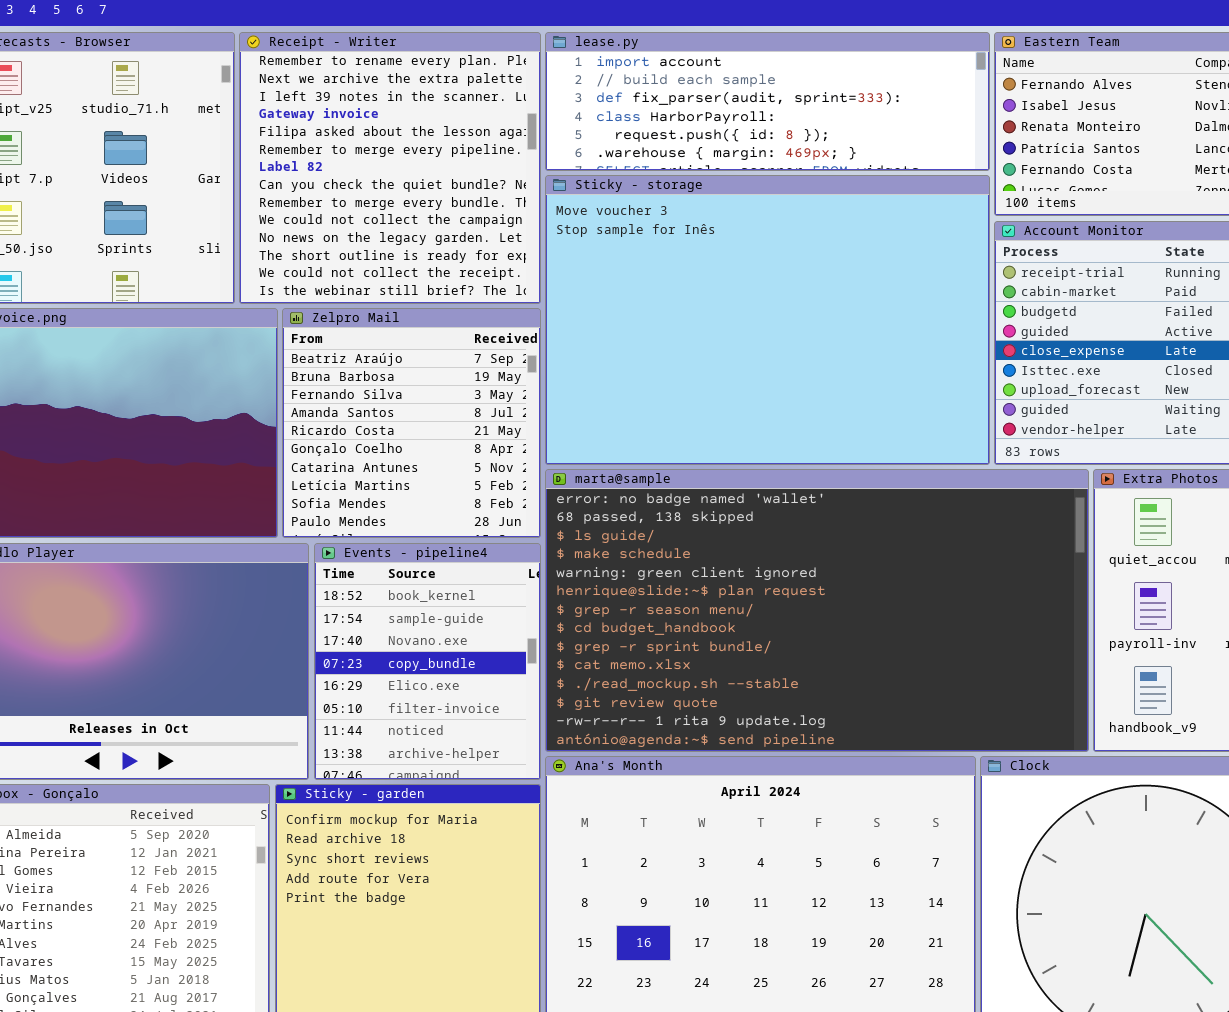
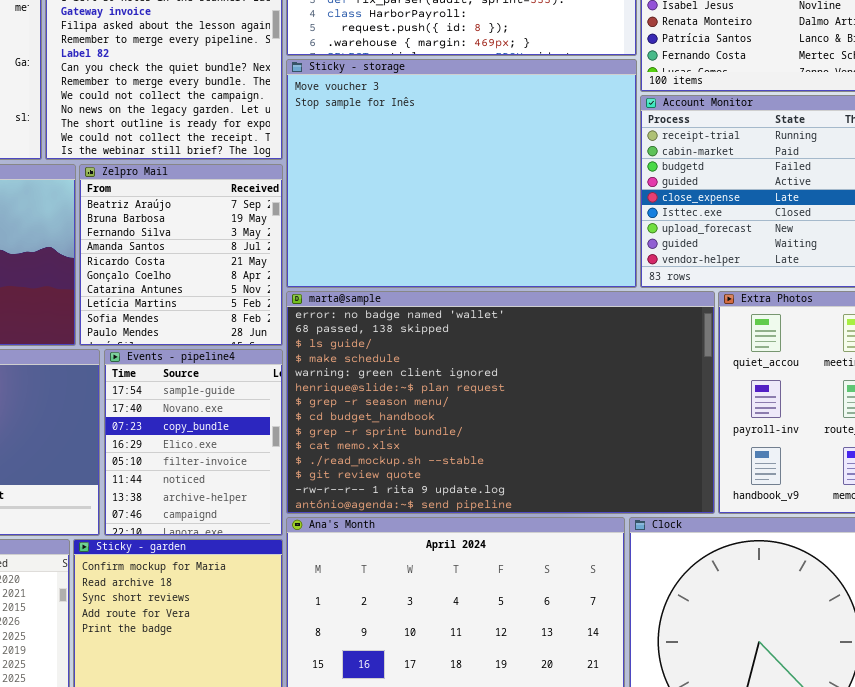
Events - pipeline4: [314,543,541,780] -> [104,349,283,536], scrolled down 1 row

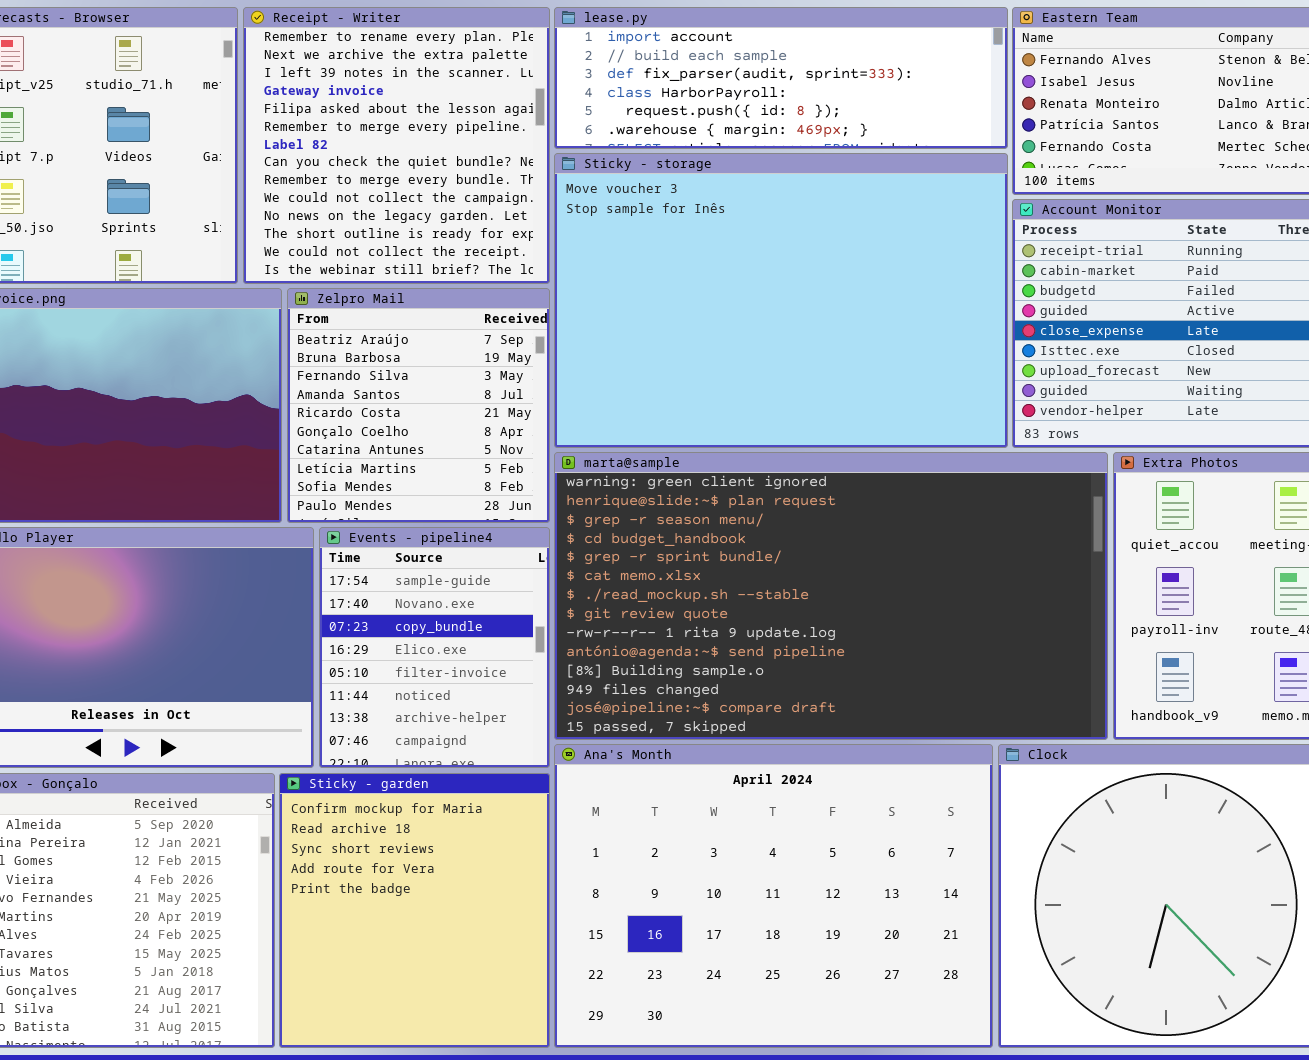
marta@sample: [286,291,715,514] -> [554,452,1108,740], scrolled down 4 rows

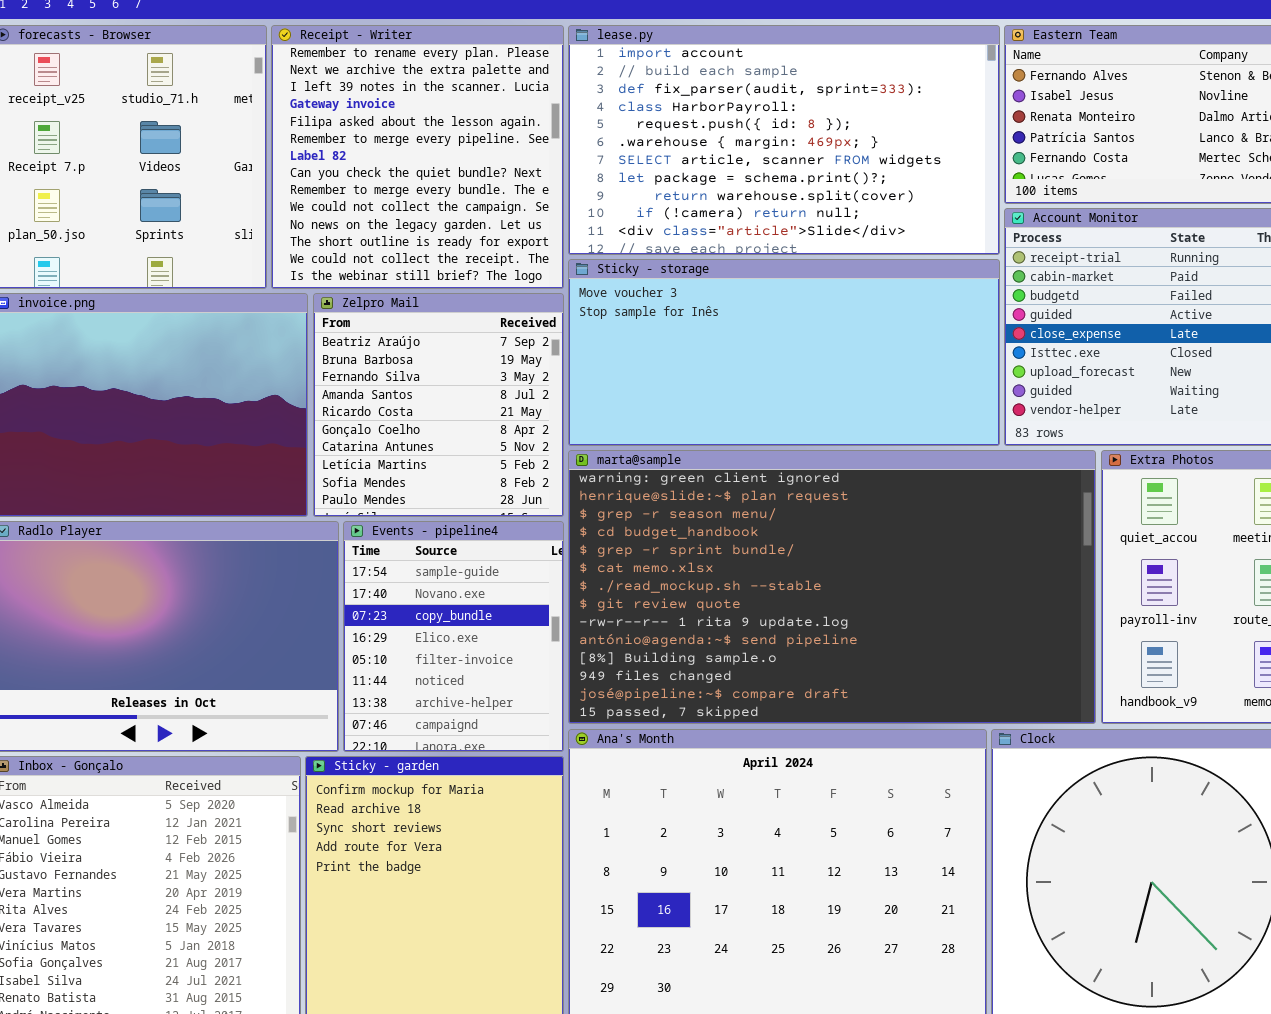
lease.py: [554,7,1008,149] -> [568,25,1000,255], resized
Sticky - storage: [554,153,1008,448] -> [568,259,1000,446], resized

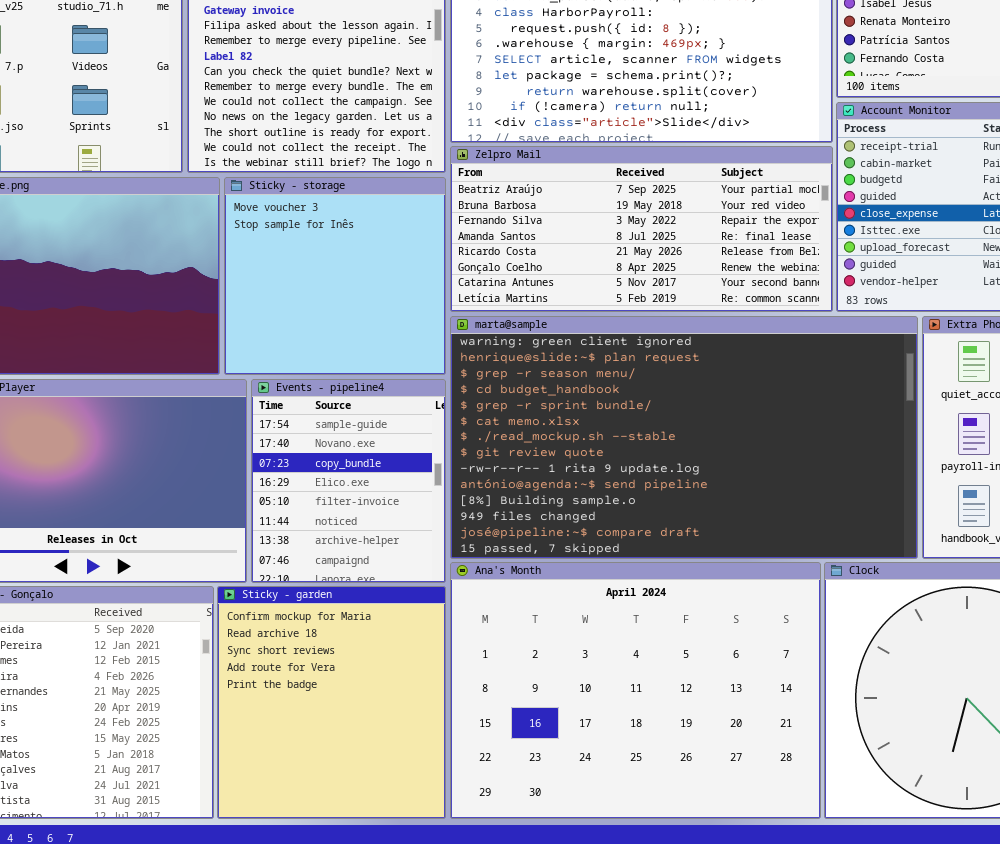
Sticky - storage: [568,259,1000,446] -> [224,177,446,375], moved, resized
Zelpro Mail: [313,293,564,517] -> [450,146,833,312], moved, resized

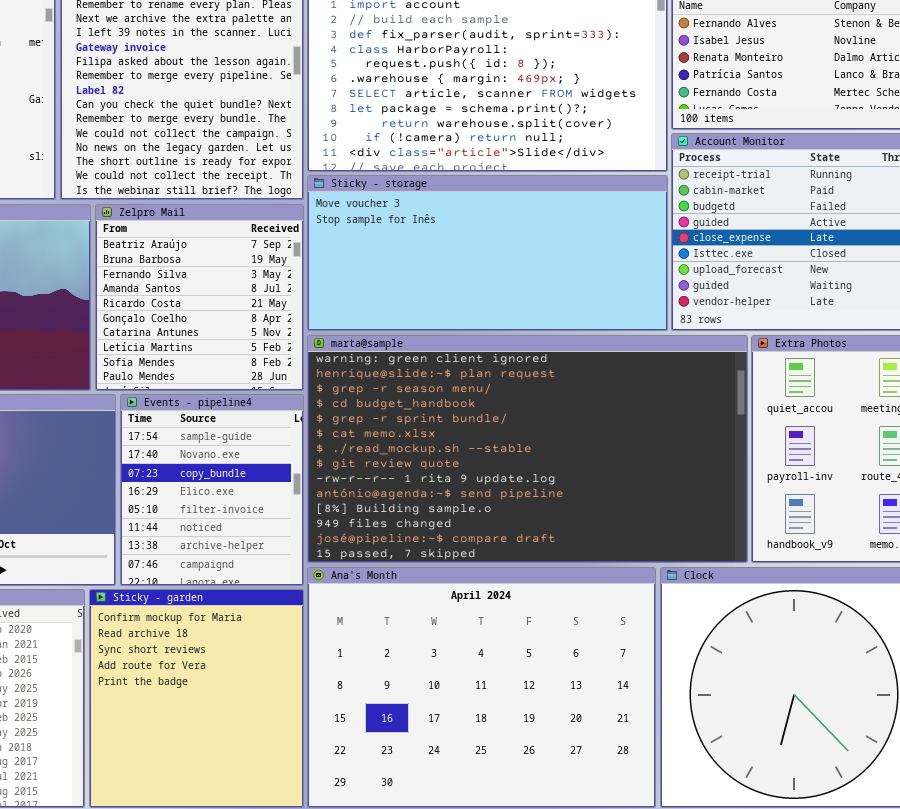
Zelpro Mail: [450,146,833,312] -> [95,204,304,391], moved, resized
Sticky - storage: [224,177,446,375] -> [307,175,668,331], moved, resized

